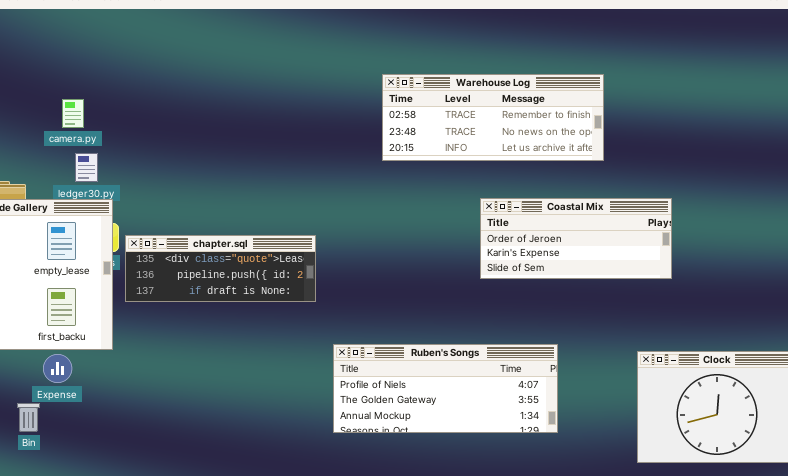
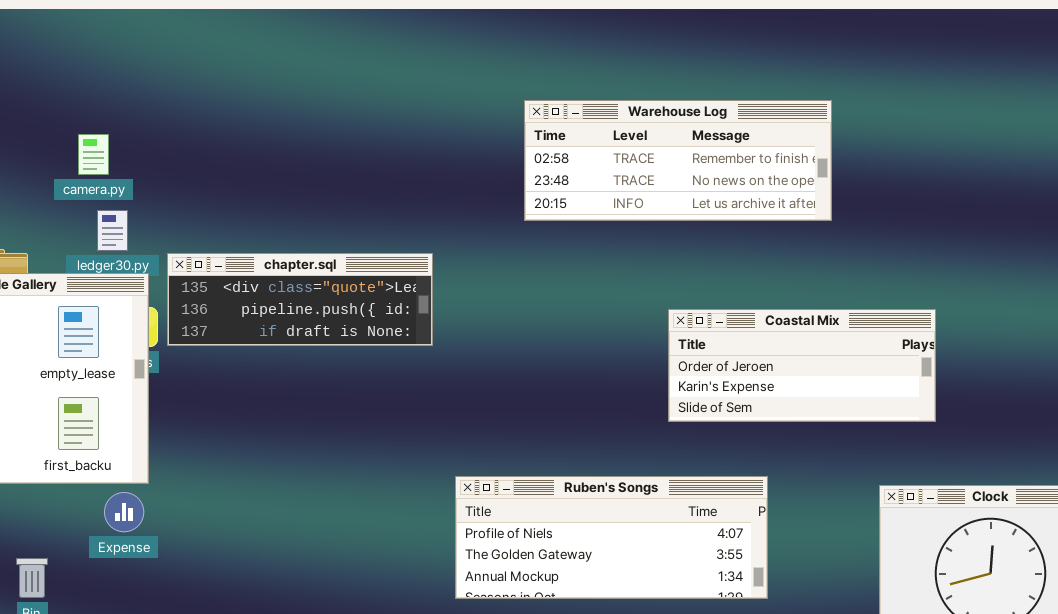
Coastal Mix: [480,198,672,279] -> [668,309,936,422], moved
chapter.sql: [125,235,316,302] -> [167,253,433,346], moved
Expense: [43,354,72,383] -> [104,492,144,532], moved

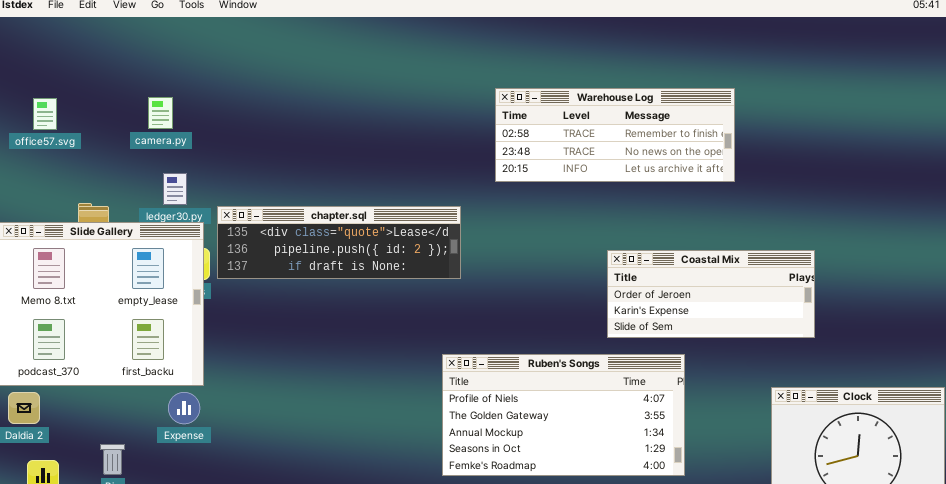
camera.py: [78,134,109,175] -> [148,97,173,129], moved
chapter.sql: [167,253,433,346] -> [217,206,461,279], resized
Ruben's Songs: [455,476,768,599] -> [442,354,685,476], resized

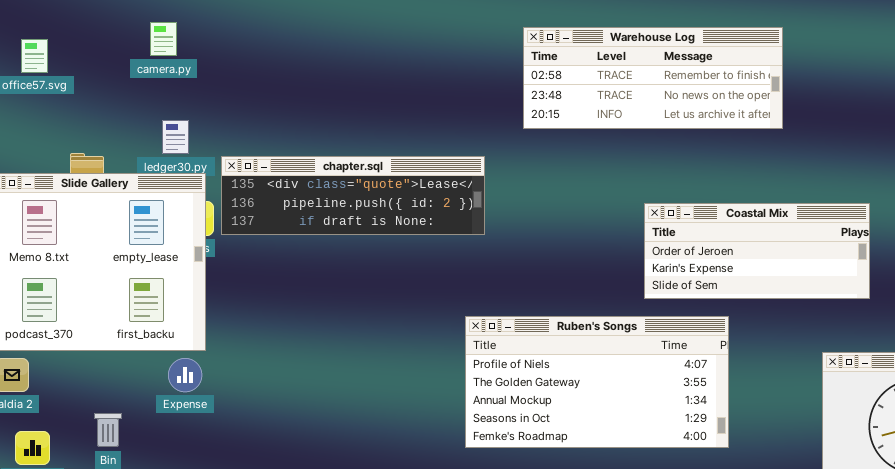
camera.py: [148,97,173,129] -> [150,22,177,56], moved

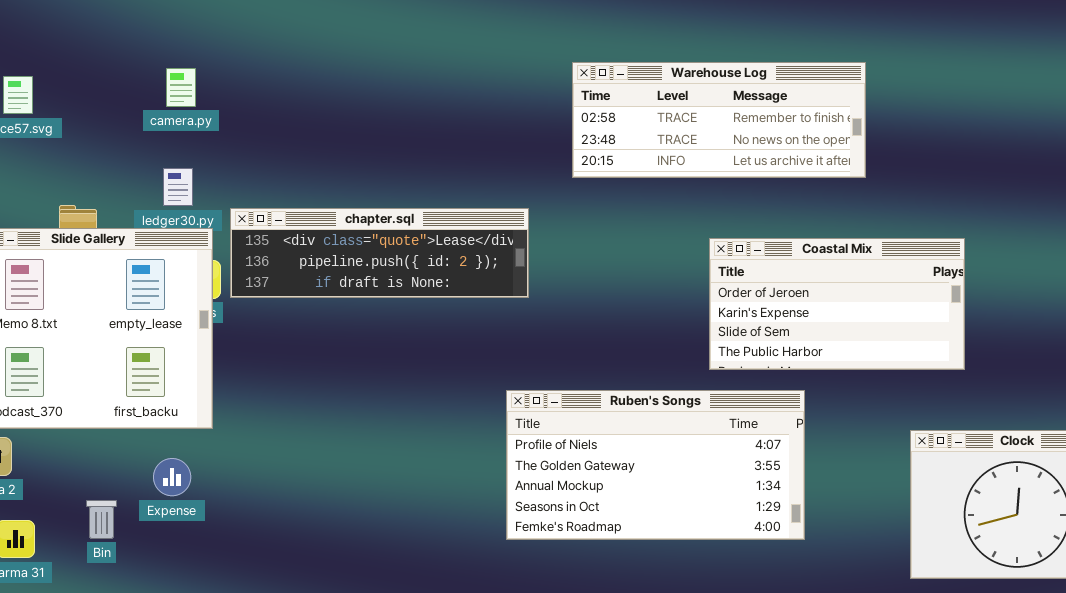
camera.py: [150,22,177,56] -> [166,68,196,107], moved
Coastal Mix: [644,203,870,299] -> [709,238,965,370], resized
Expense: [168,358,202,392] -> [153,458,191,496], moved

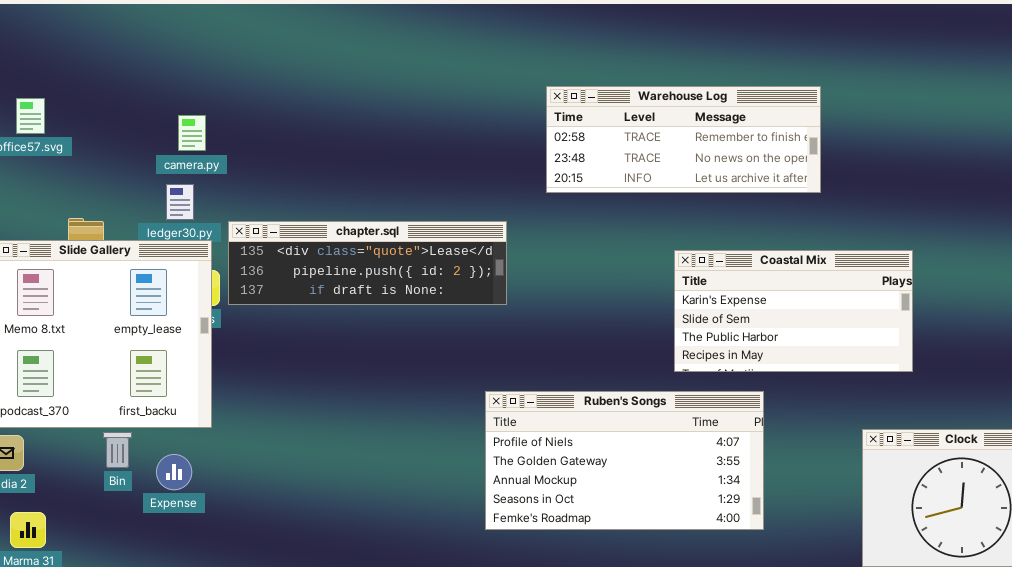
camera.py: [166,68,196,107] -> [178,115,206,151], moved
Coastal Mix: [709,238,965,370] -> [674,250,913,372], scrolled down 1 row
Bin: [86,500,117,539] -> [103,432,132,468], moved

